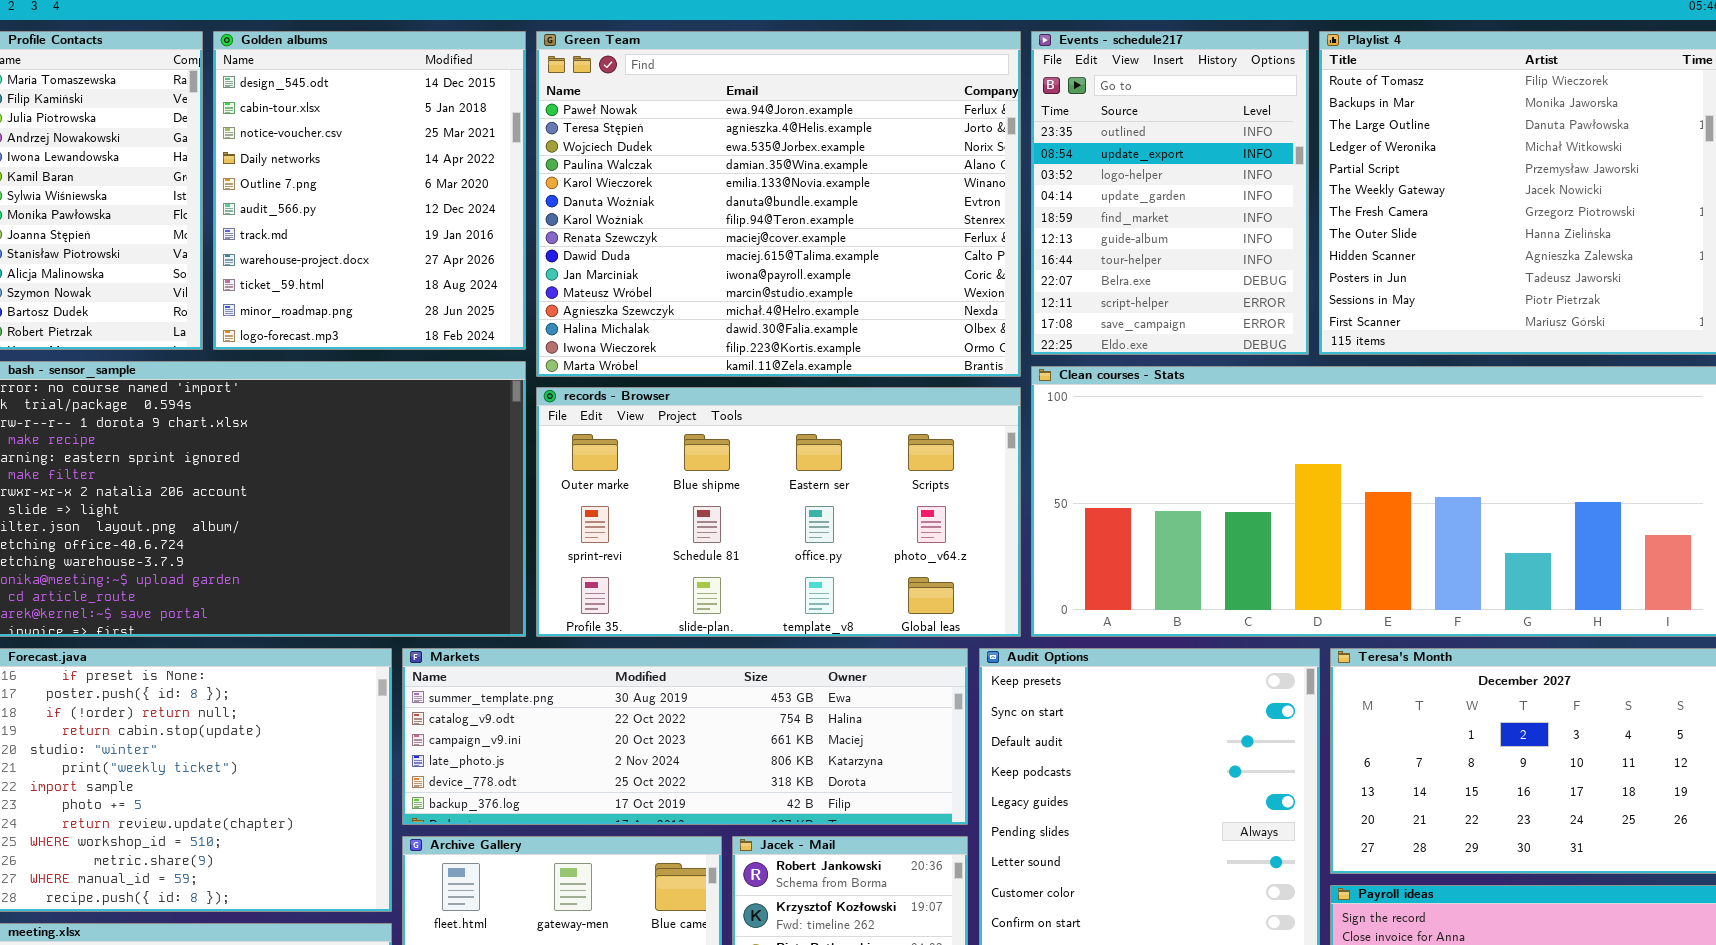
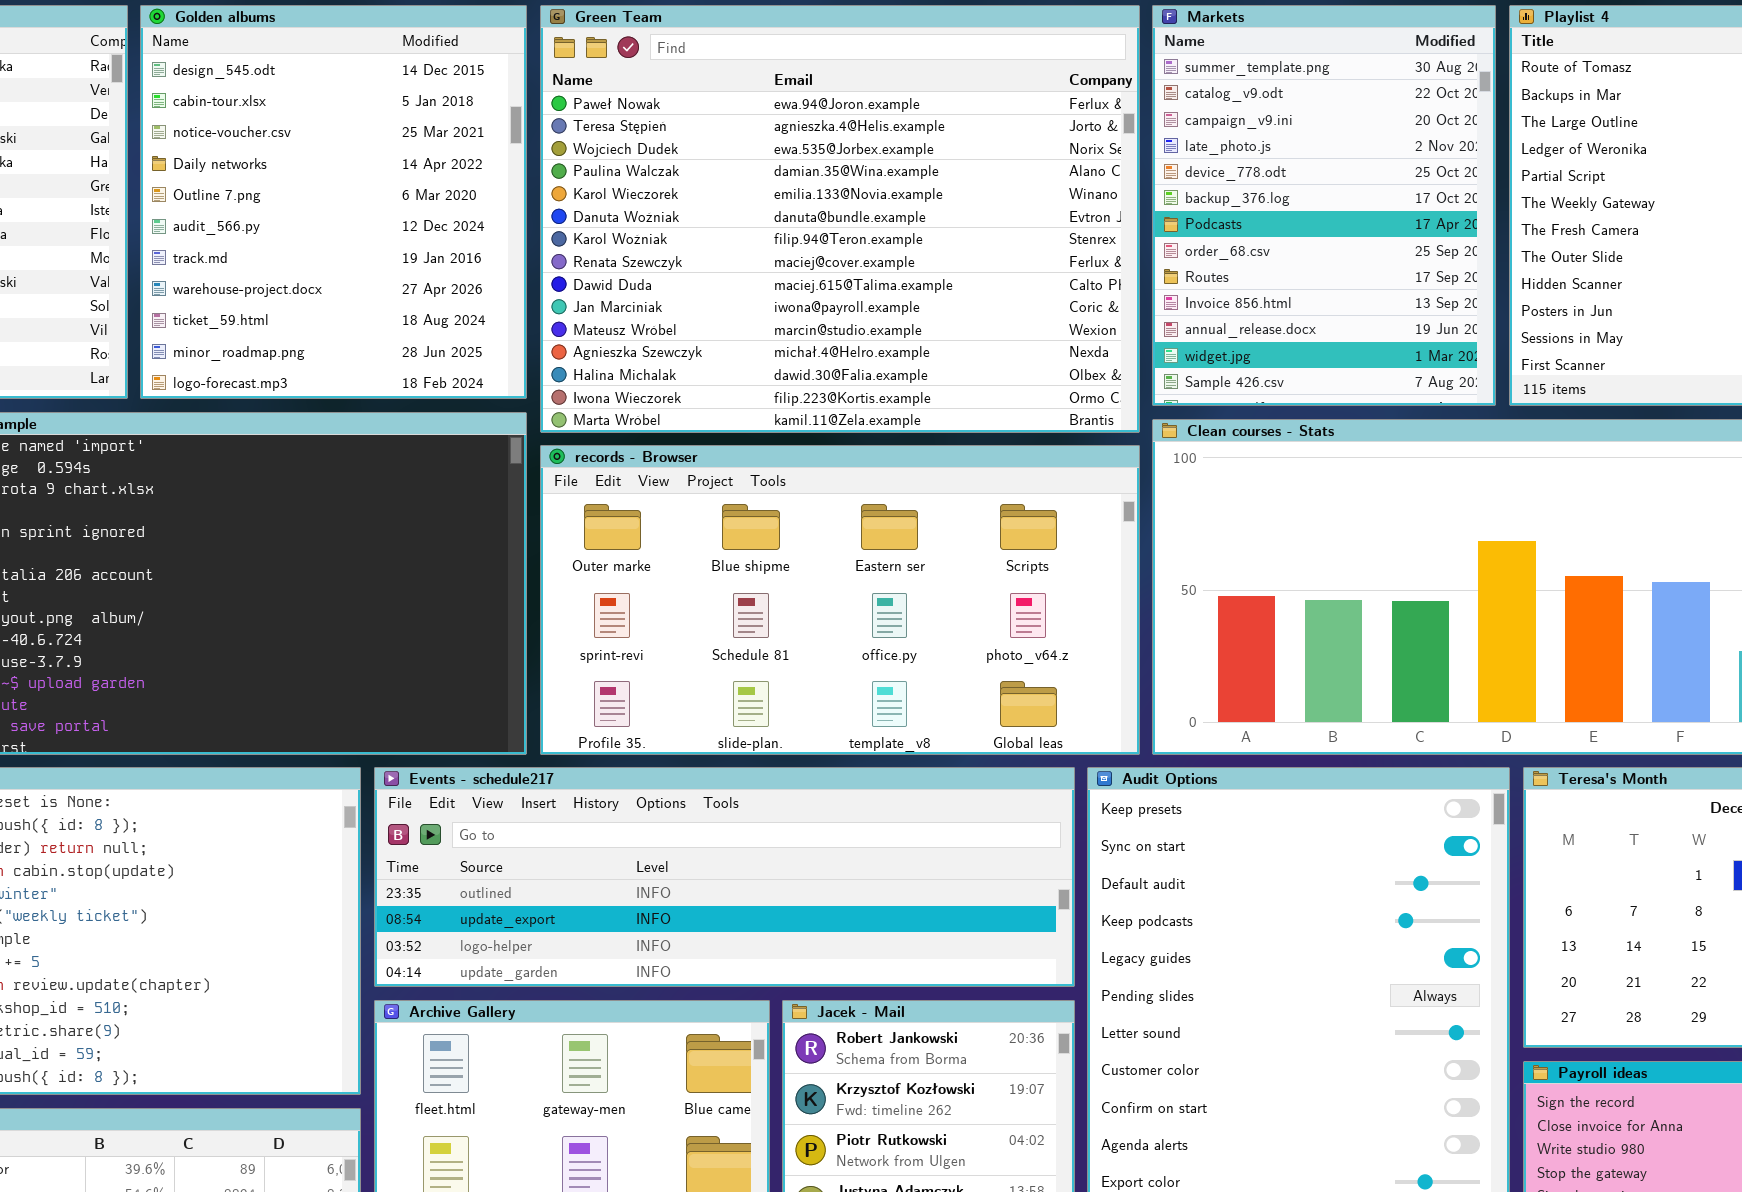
Events - schedule217: [1031,31,1309,355] -> [374,767,1075,987], moved, resized
Markets: [402,648,968,825] -> [1152,5,1496,406], moved, resized

